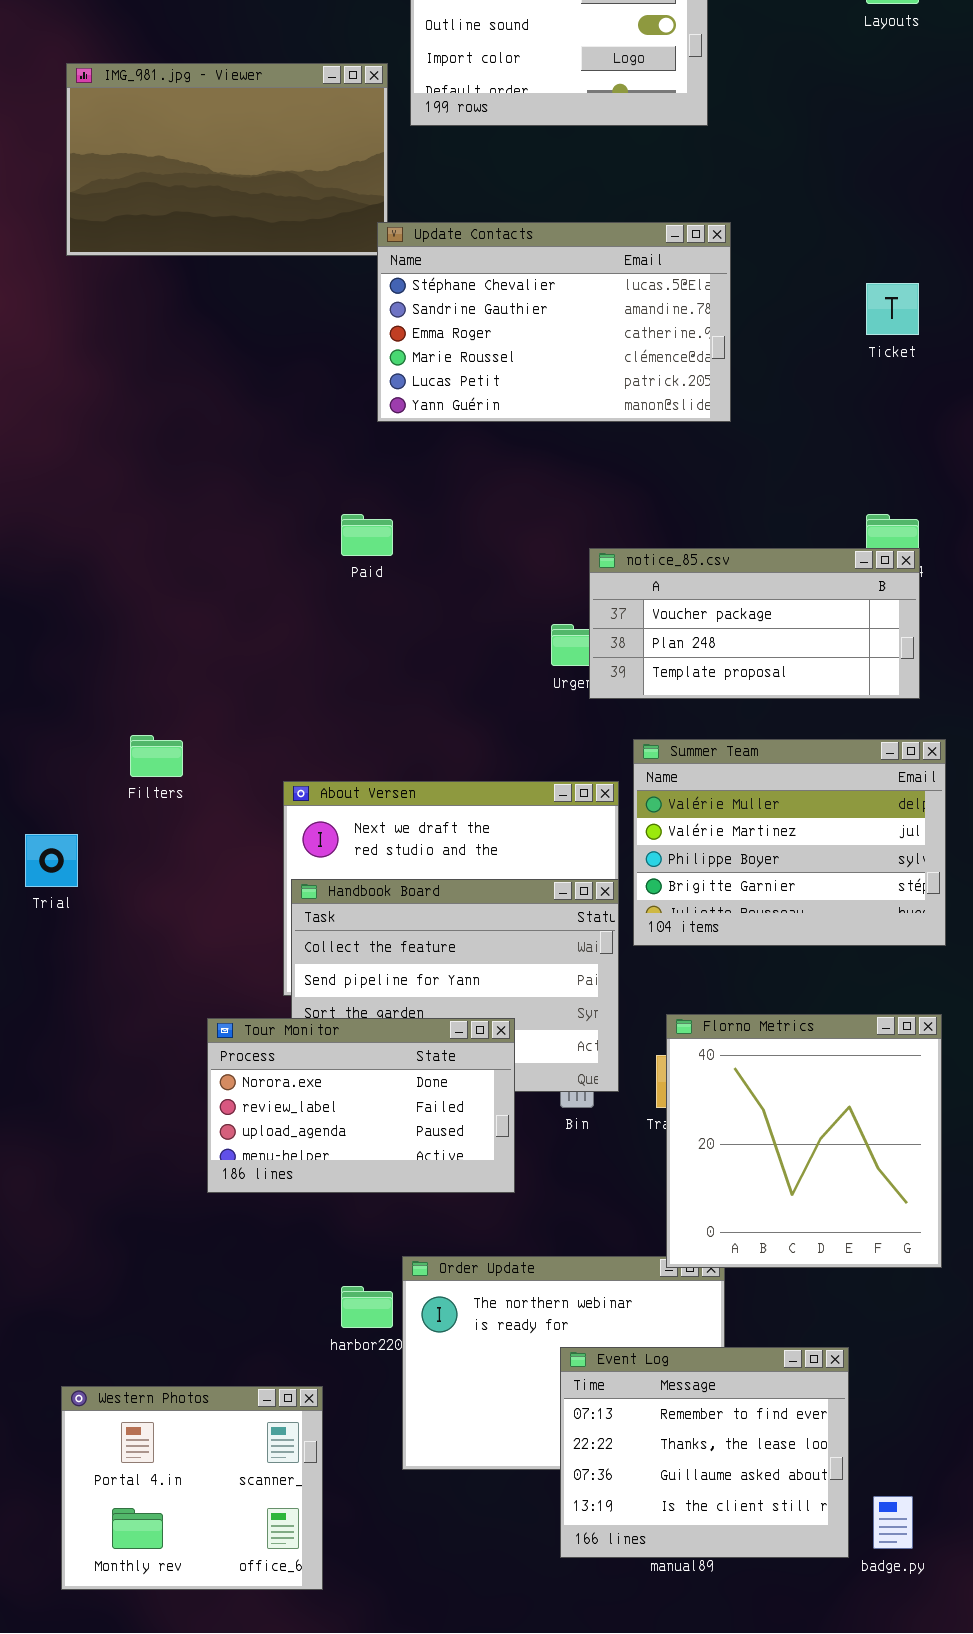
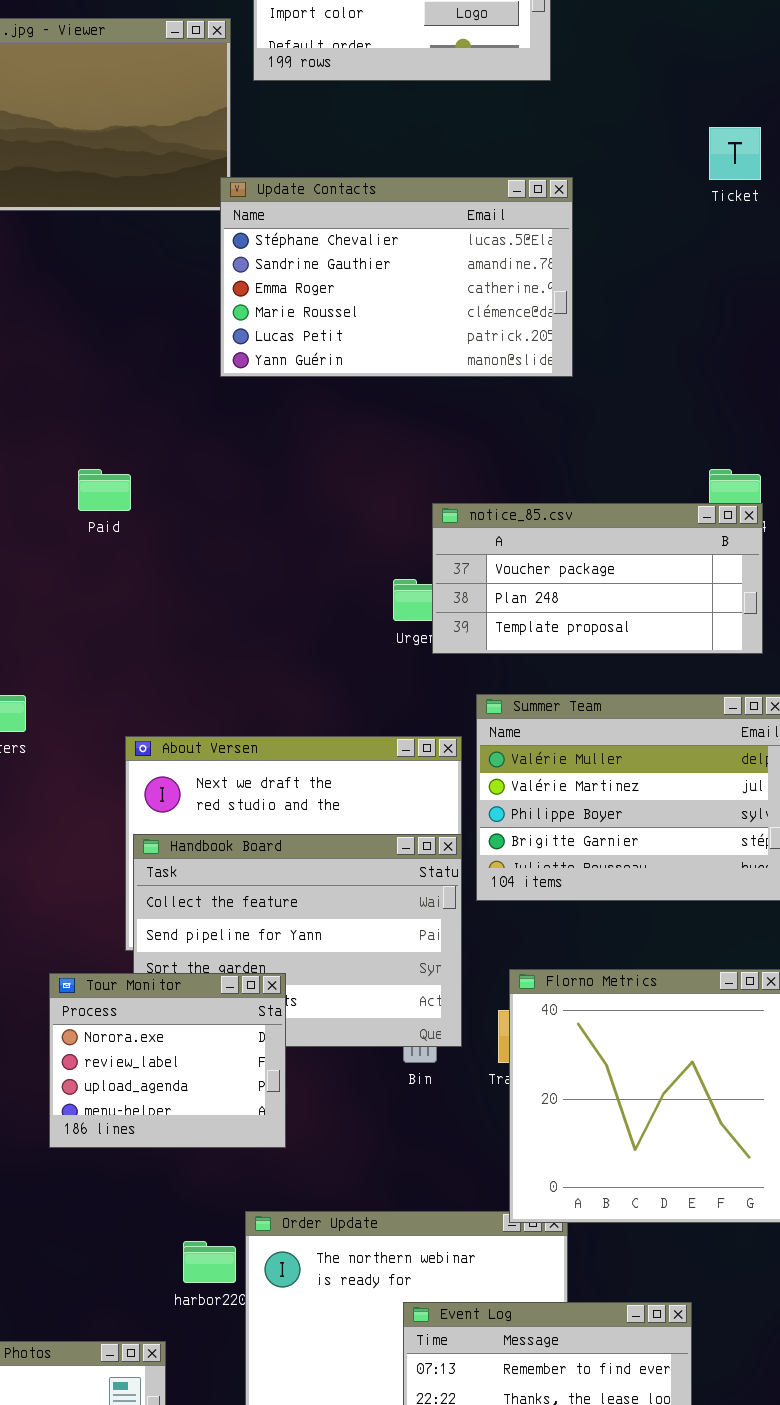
Ticket: [866,283,919,335] -> [709,127,761,180], moved
Paid: [341,514,393,556] -> [78,469,131,511], moved
Tour Monitor: [207,1018,515,1193] -> [49,973,286,1148], resized

